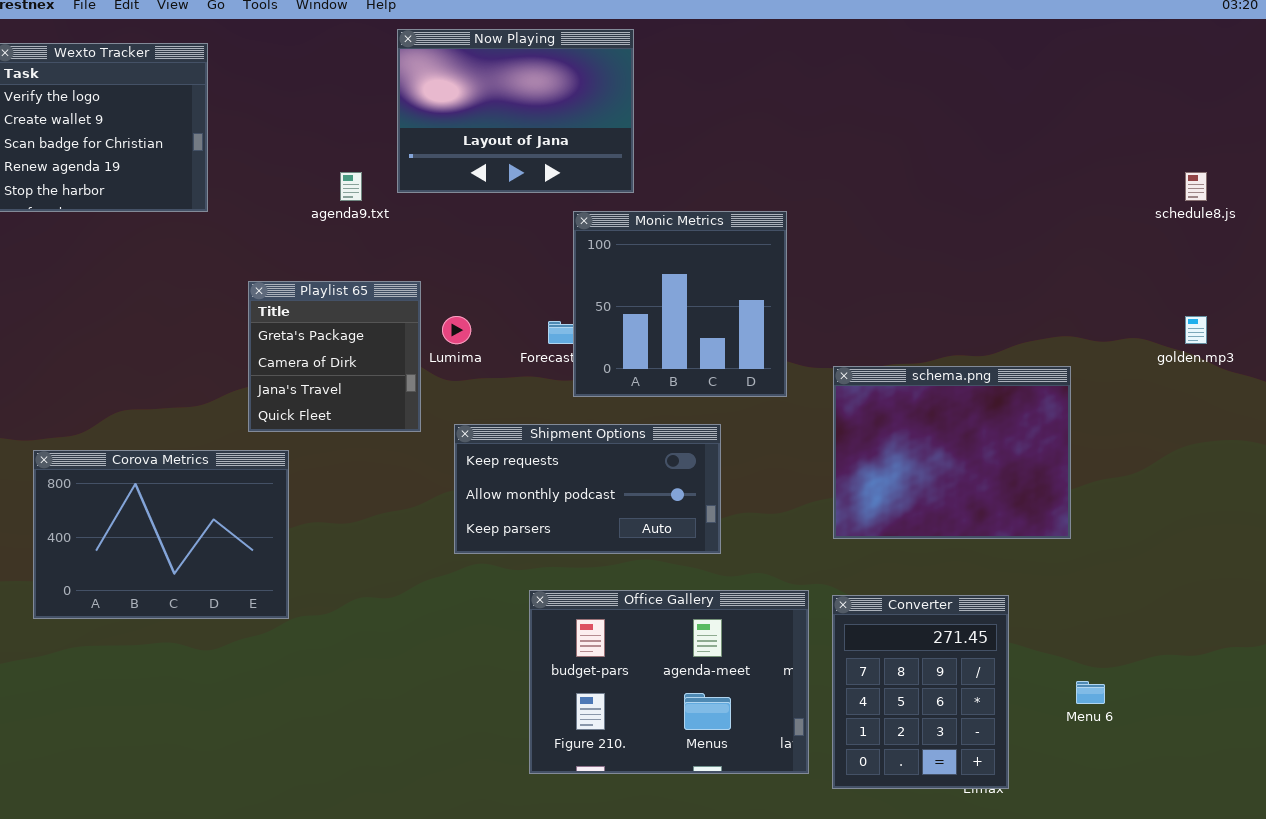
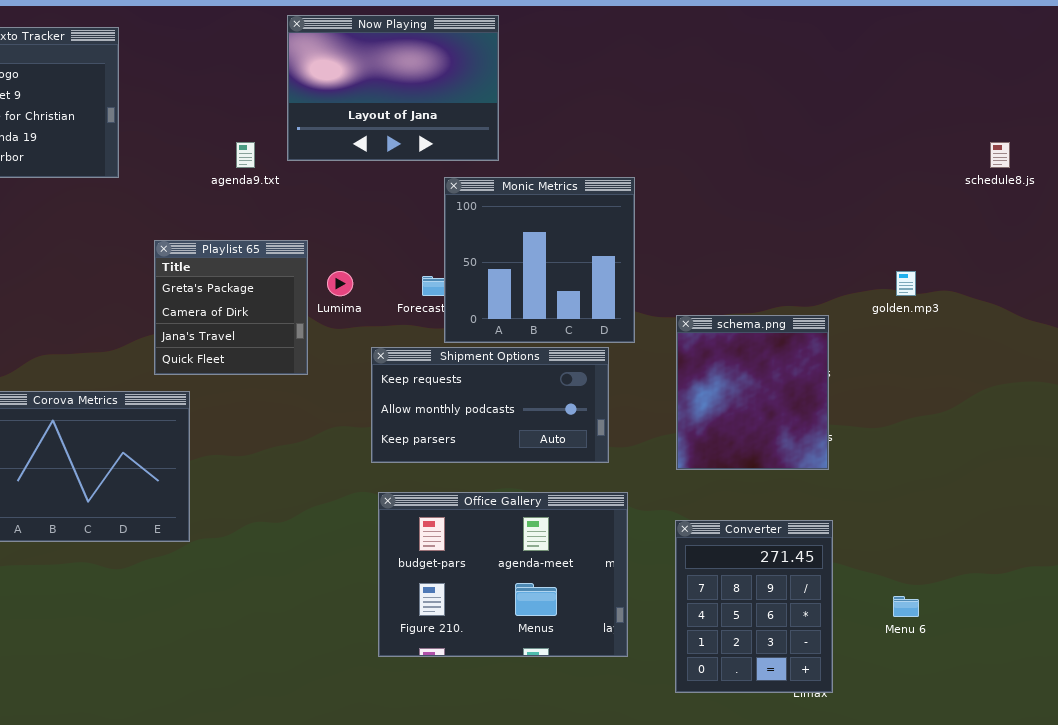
golden.mp3: [1185,316,1207,344] -> [896,271,916,296], moved
schema.png: [833,366,1071,539] -> [676,315,829,470], resized
Shipment Options: [454,424,721,554] -> [371,347,609,463], moved
Office Gallery: [529,590,809,774] -> [378,492,628,657], moved

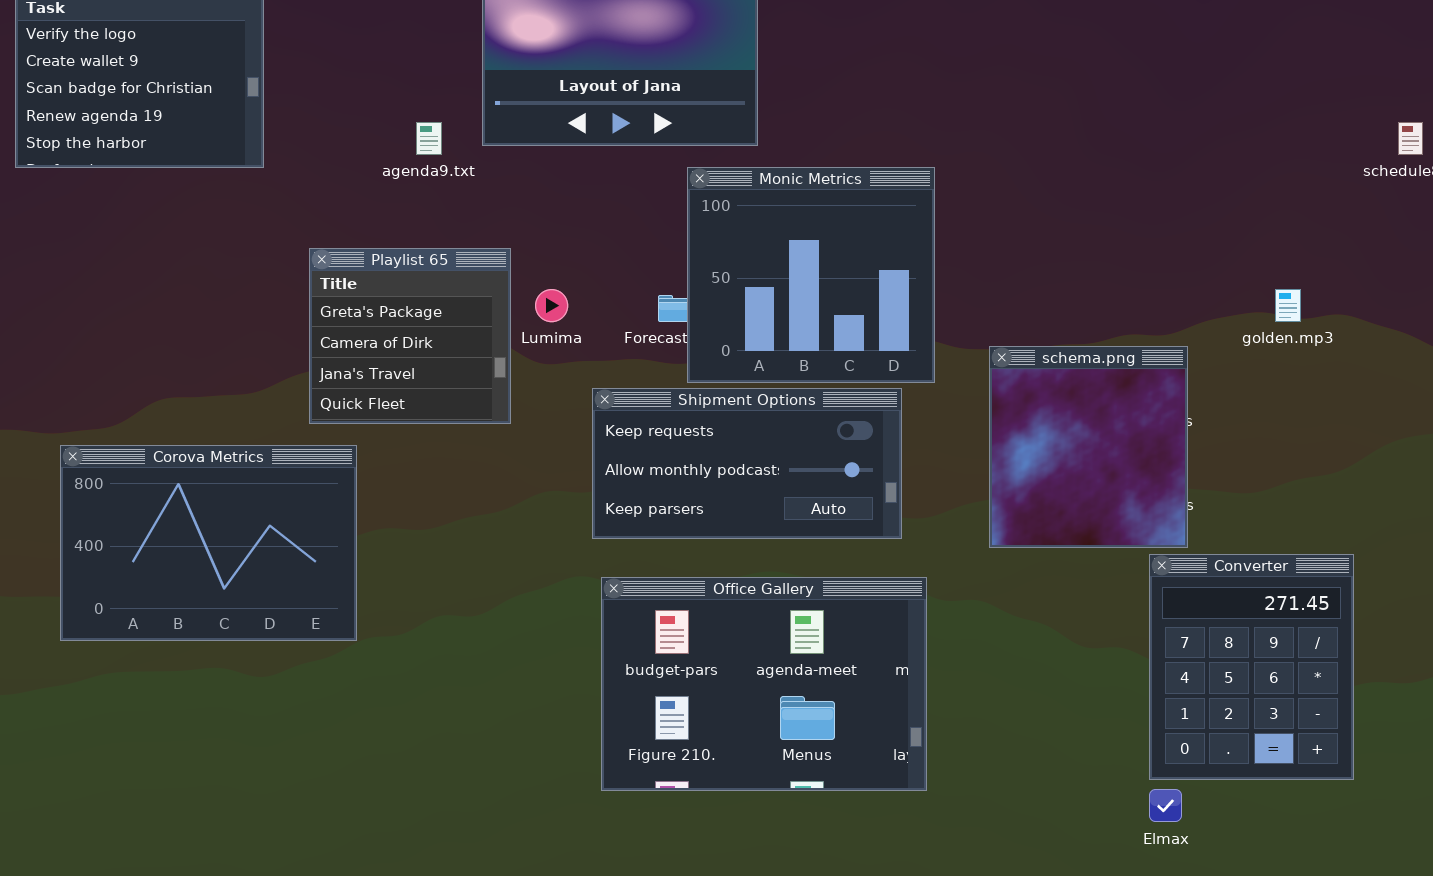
Converter: [675,520,833,693] -> [1149,554,1354,780], moved

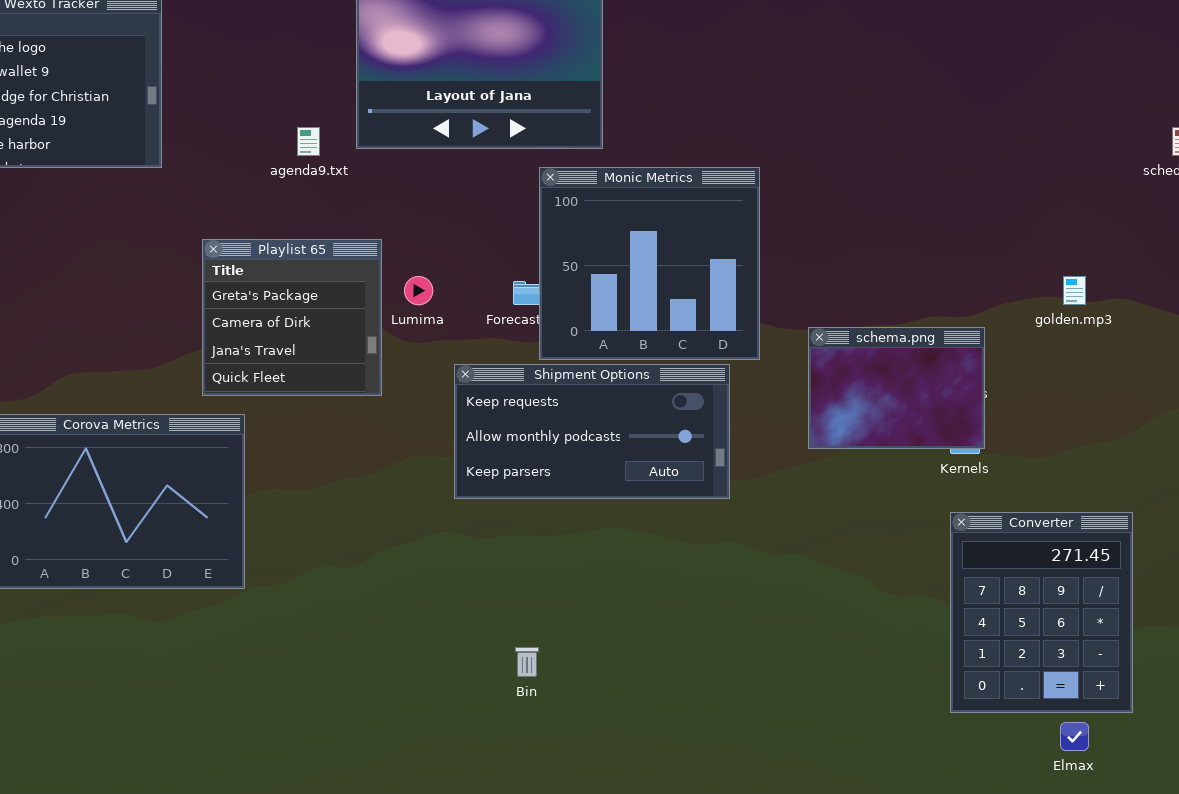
schema.png: [989,346,1188,548] -> [808,327,985,449], resized
Office Gallery: [601,577,927,791] -> none, closed
Elmax: [1149,789,1182,822] -> [1060,722,1089,751], moved

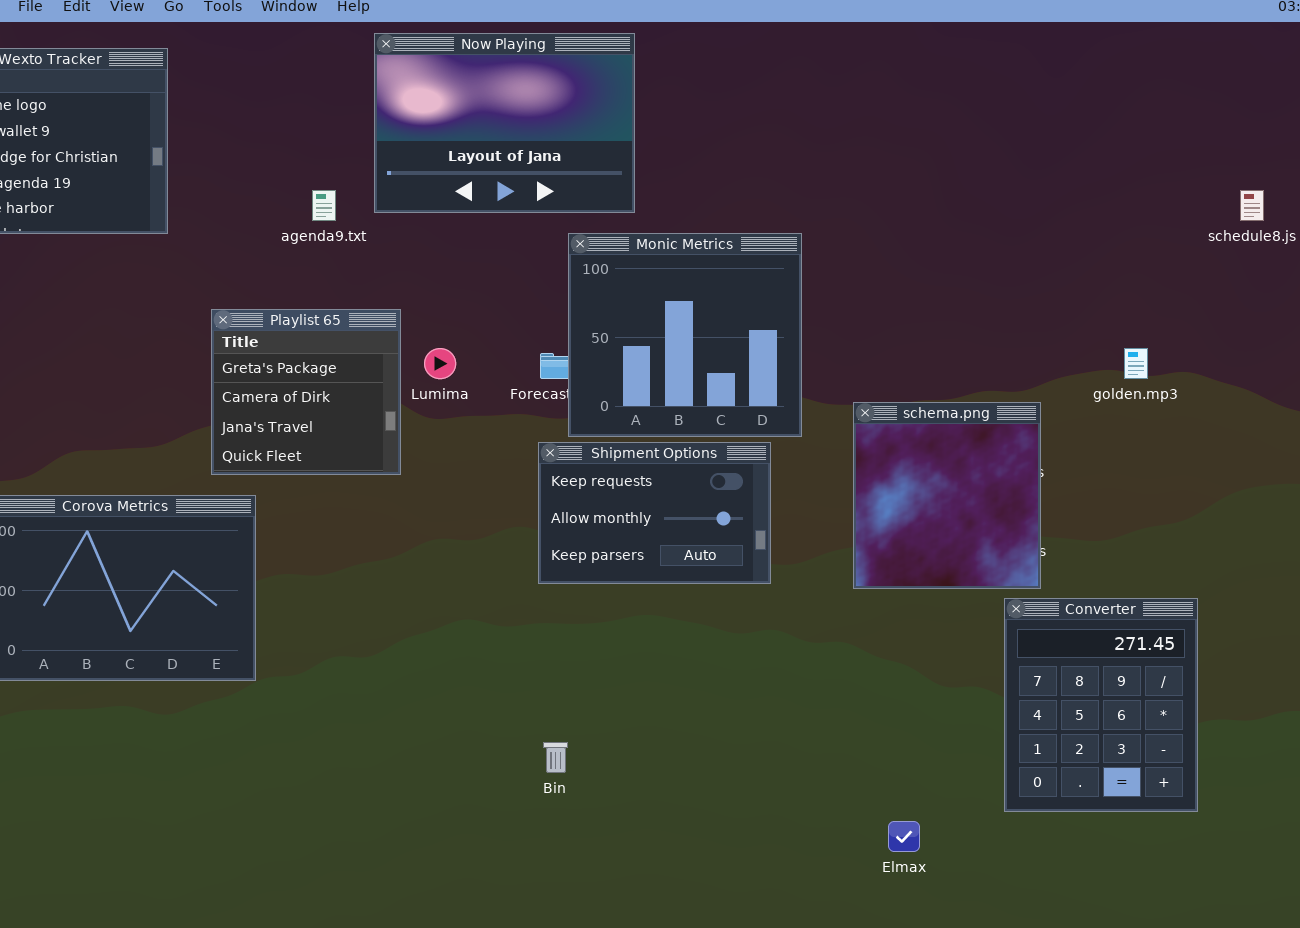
schema.png: [808,327,985,449] -> [853,402,1041,589], resized
Shipment Options: [454,364,730,499] -> [538,442,771,584], resized
Elmax: [1060,722,1089,751] -> [888,821,920,852], moved

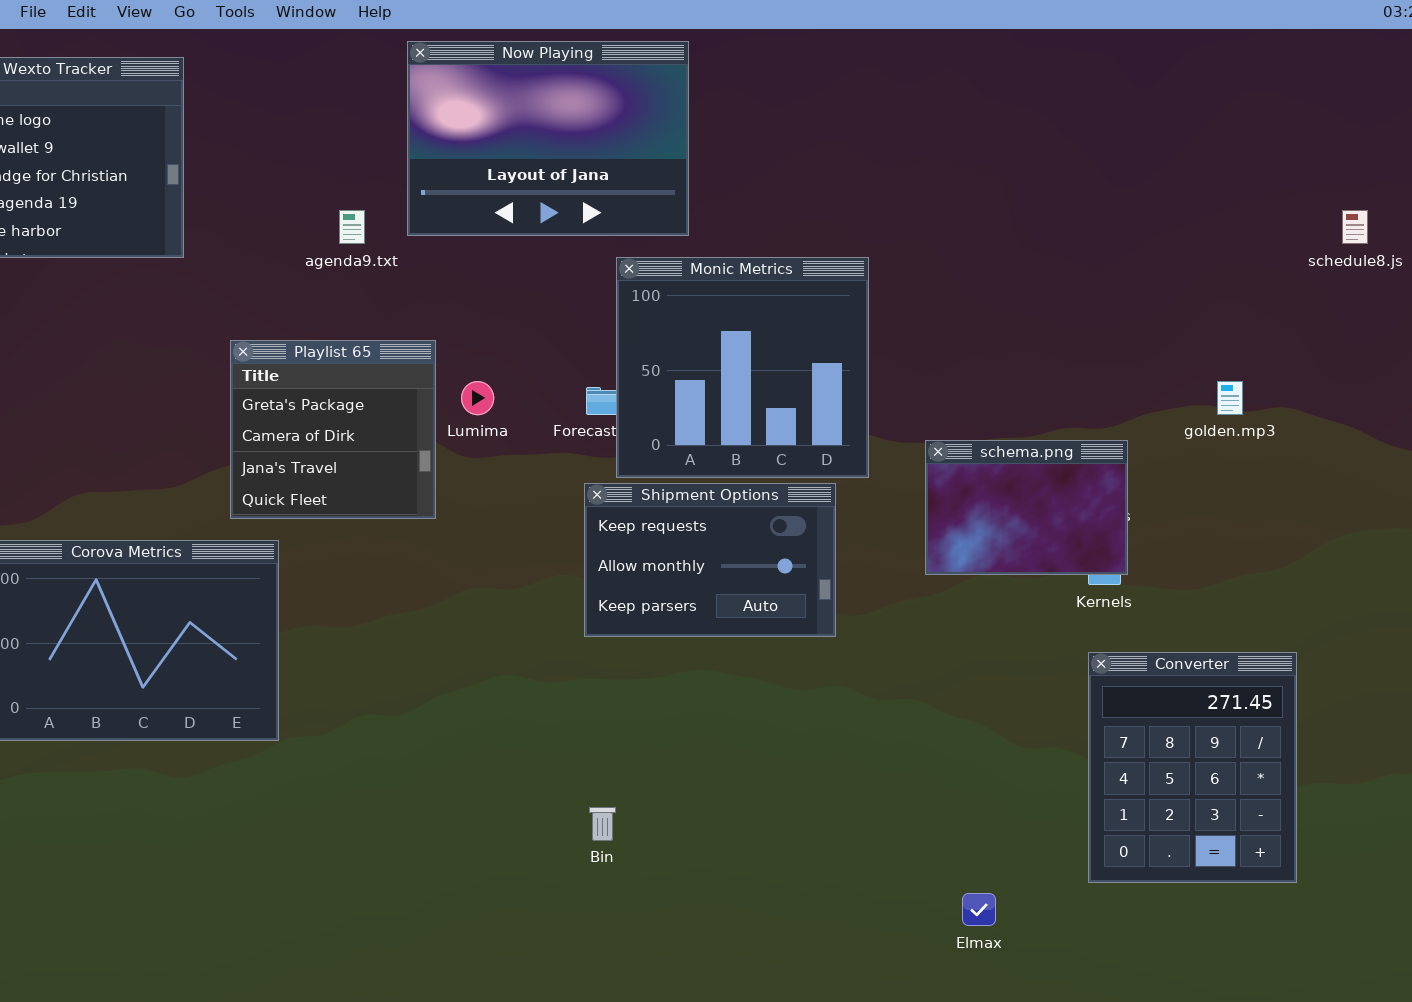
schema.png: [853,402,1041,589] -> [925,440,1128,575], resized

